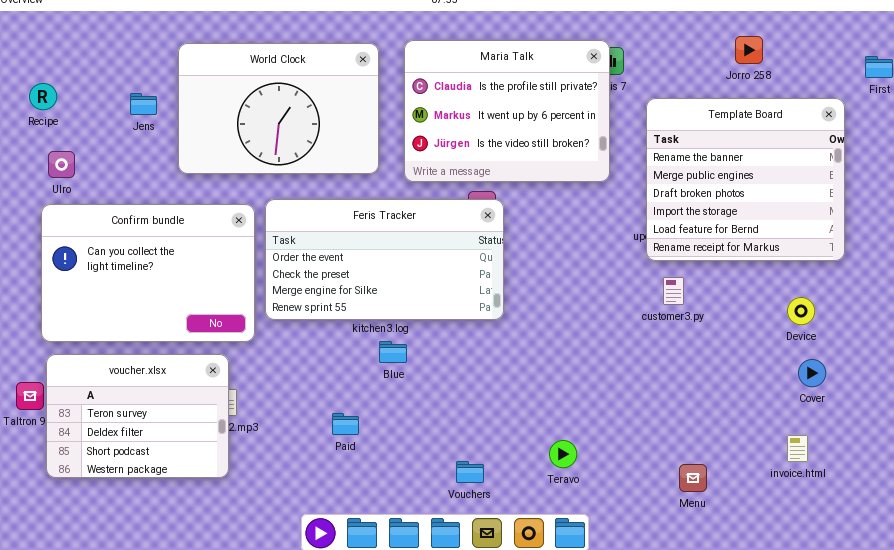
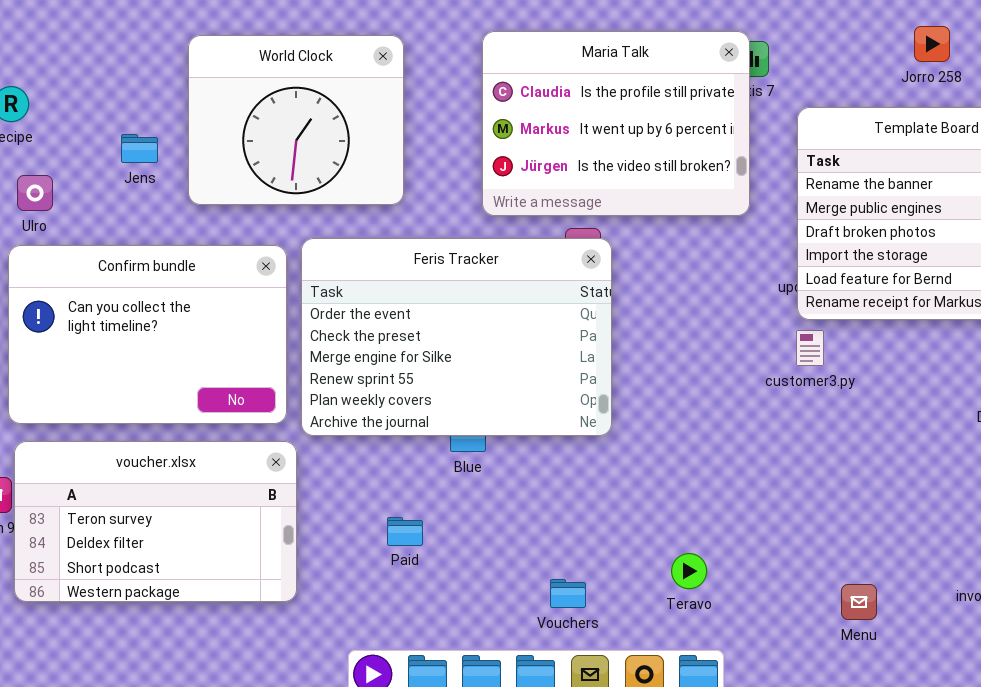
World Clock: [178,43,379,174] -> [188,35,404,205], resized
Jens: [130,93,157,115] -> [121,134,158,163], moved
Feris Tracker: [265,199,504,320] -> [301,238,612,436], resized
customer3.py: [663,277,684,305] -> [796,330,824,366], moved
voucher.xlsx: [46,354,229,478] -> [14,441,297,602], resized

